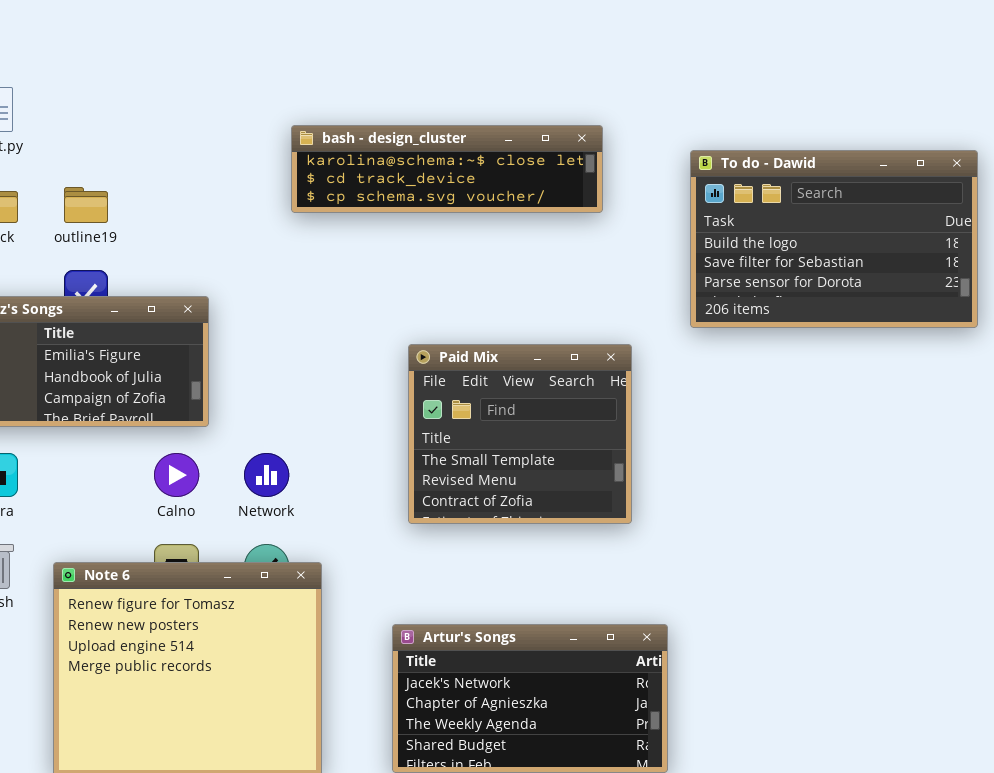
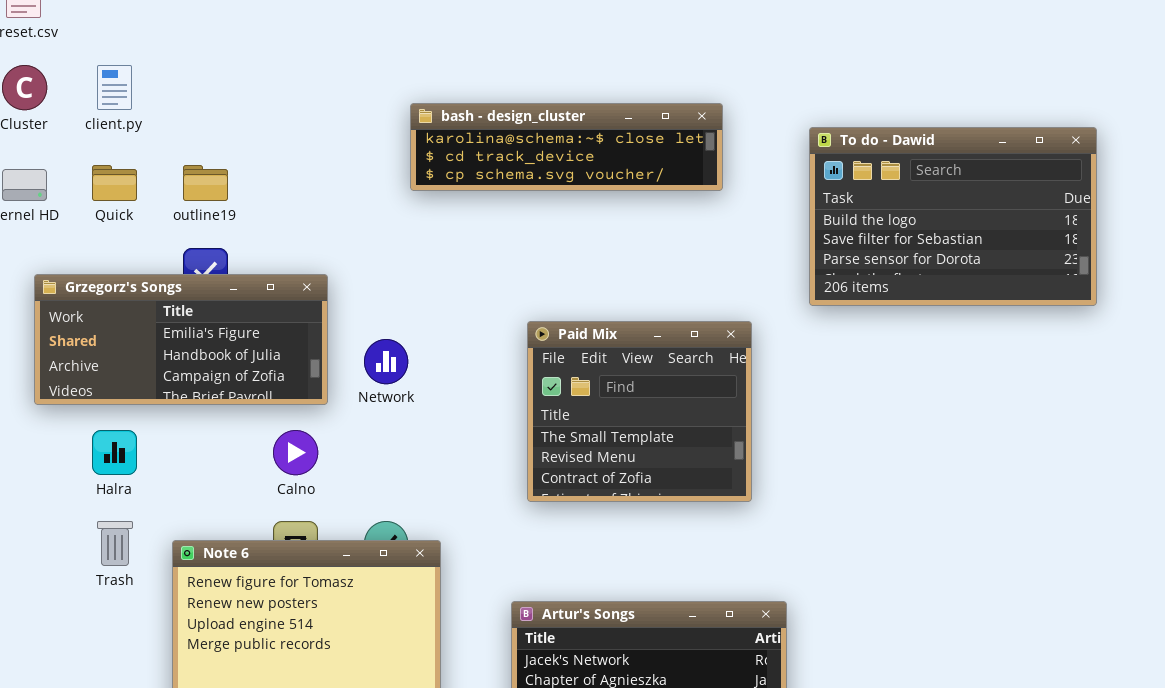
Network: [244,453,289,497] -> [364,339,408,384], moved

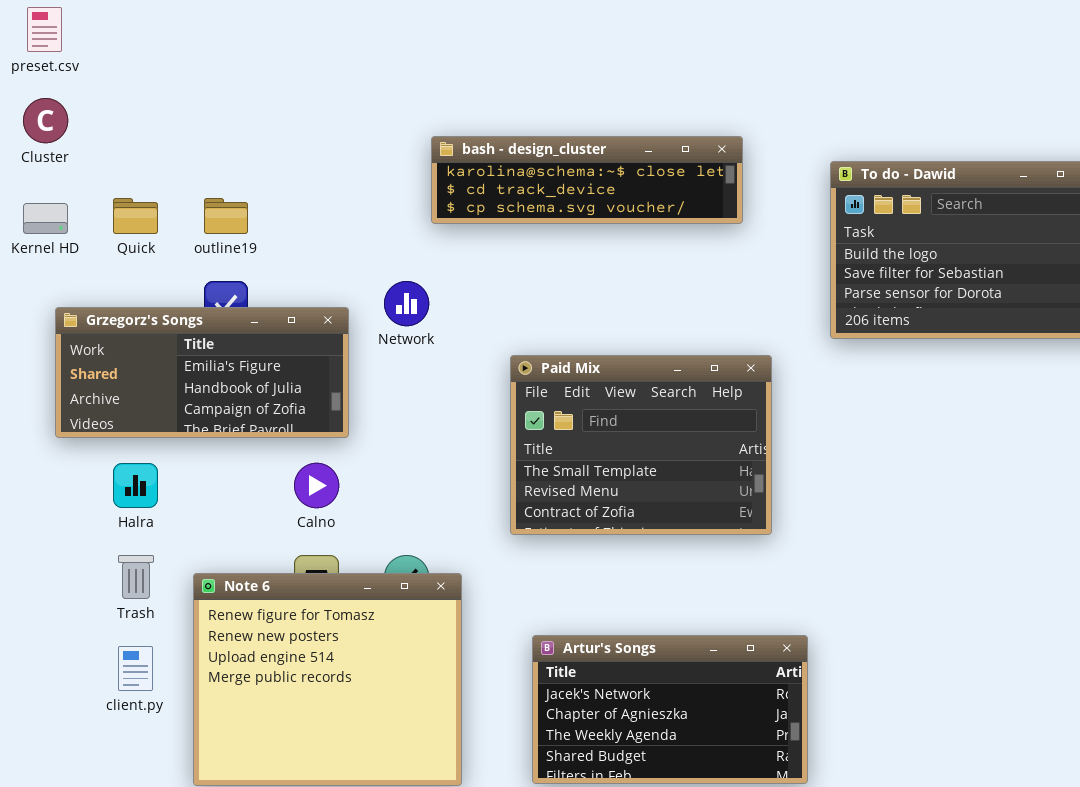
client.py: [97,65,132,110] -> [118,646,153,691], moved
Paid Mix: [527,321,752,502] -> [510,355,772,535], resized
Network: [364,339,408,384] -> [384,281,429,326], moved

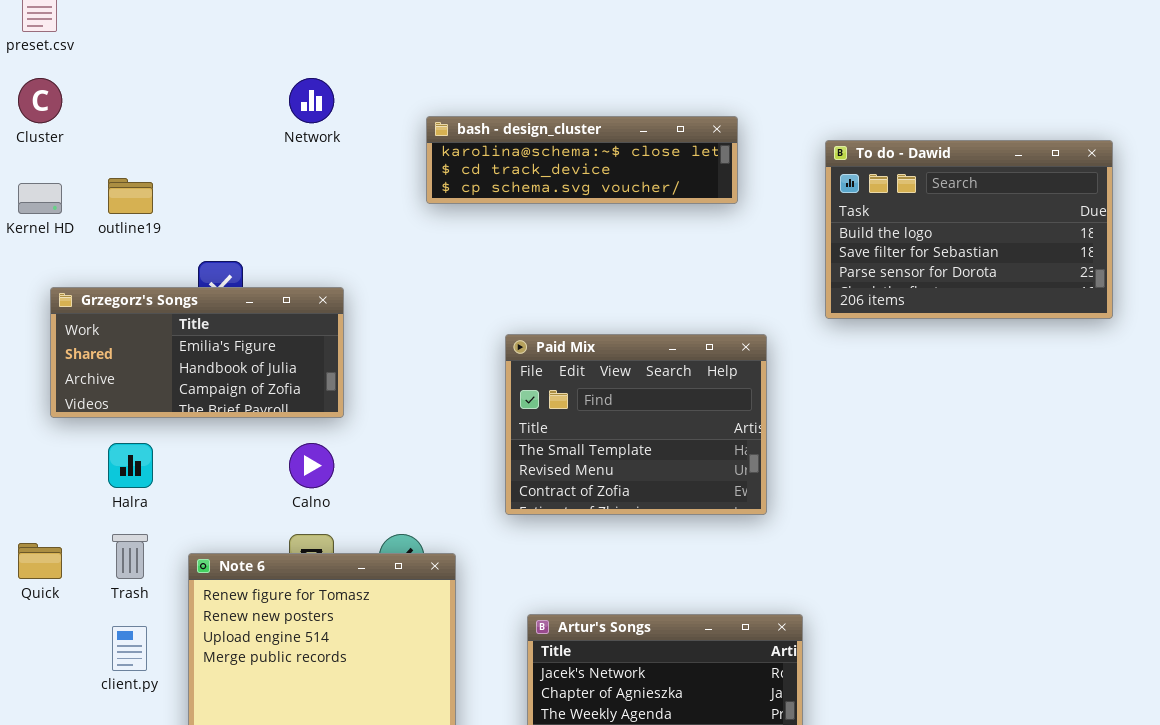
Quick: [113,198,158,234] -> [18,543,62,579], moved
outline19: [204,198,248,234] -> [108,178,153,214], moved
Network: [384,281,429,326] -> [289,78,334,123], moved

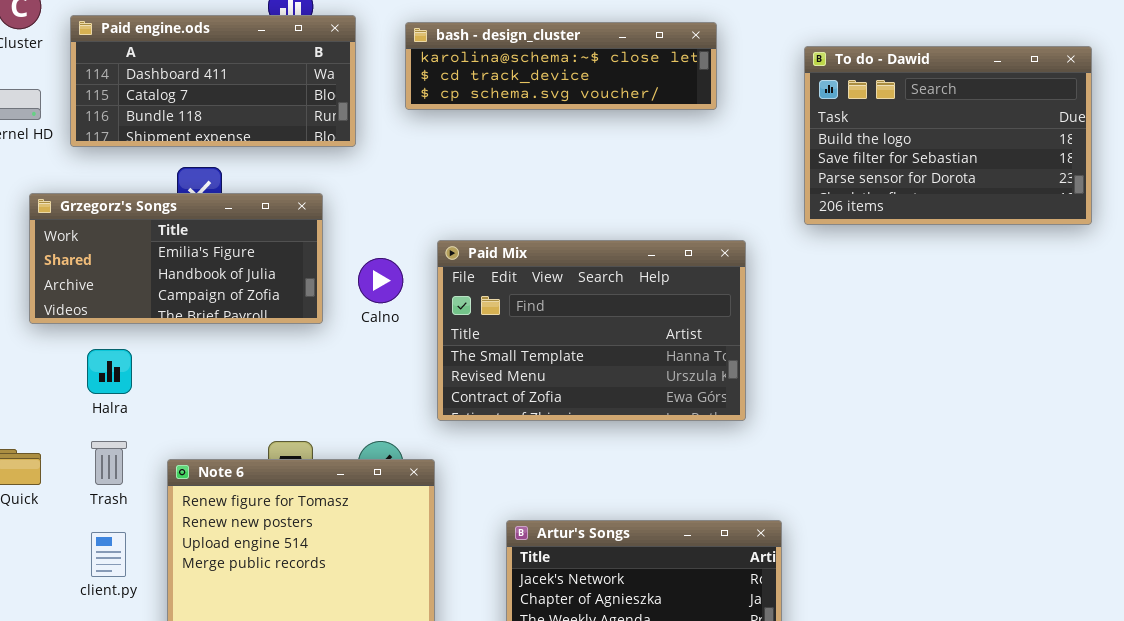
Paid engine.ods: none -> [70,15,356,147], opened
Paid Mix: [505,334,767,515] -> [437,240,746,421], resized
Calno: [289,443,334,488] -> [358,258,403,303], moved

